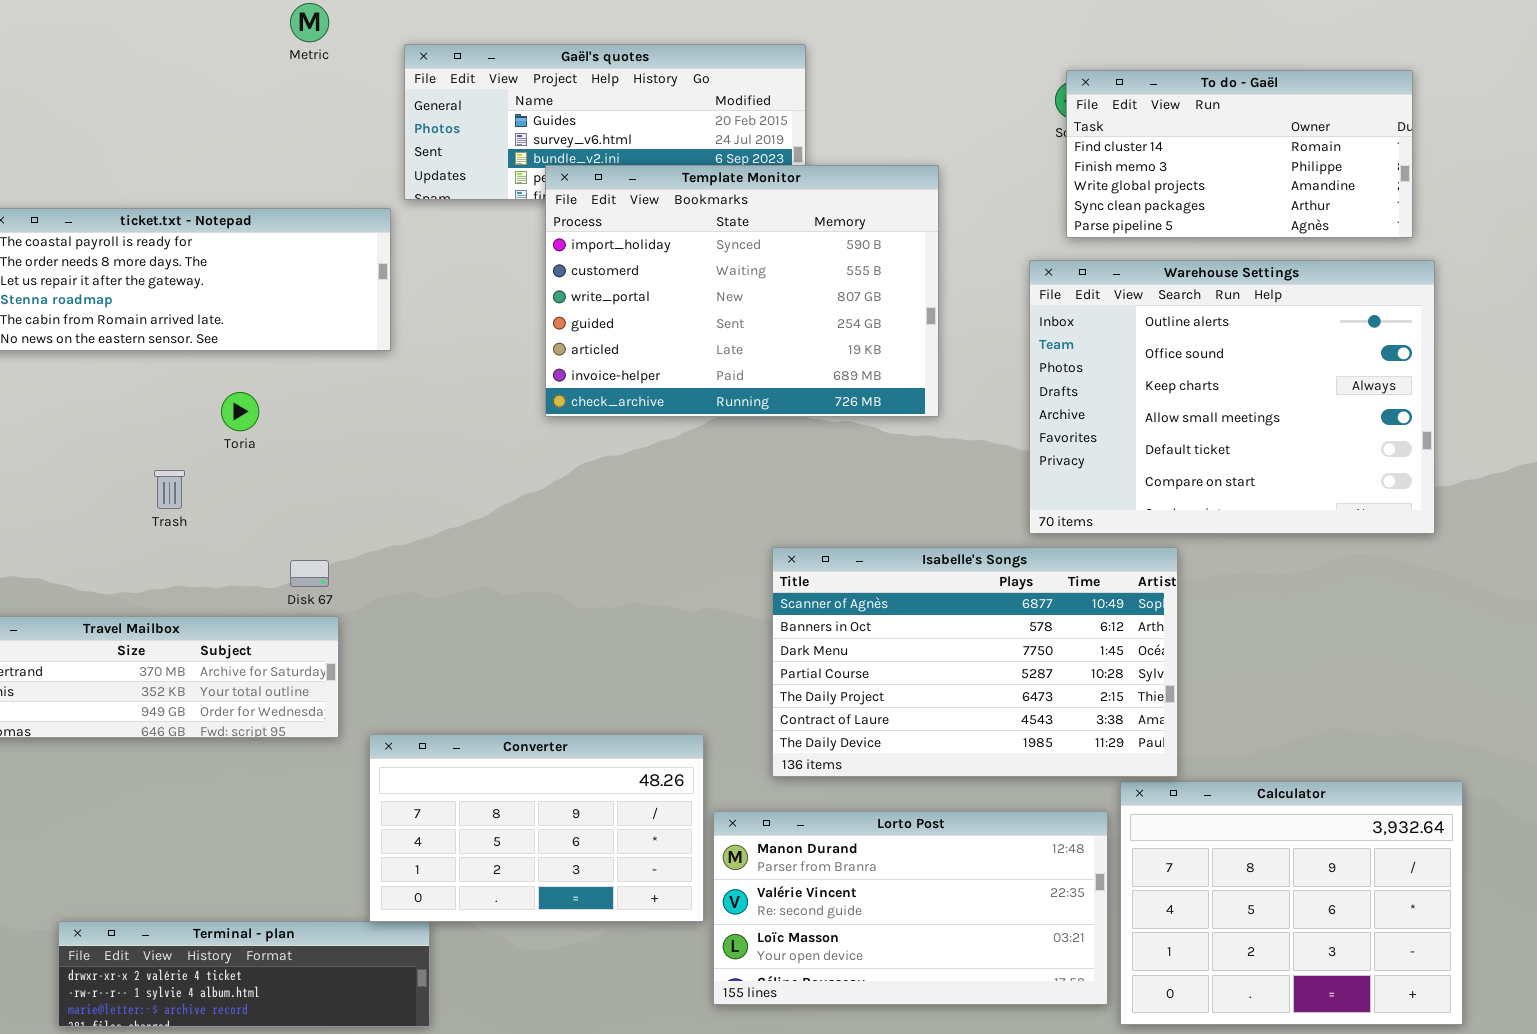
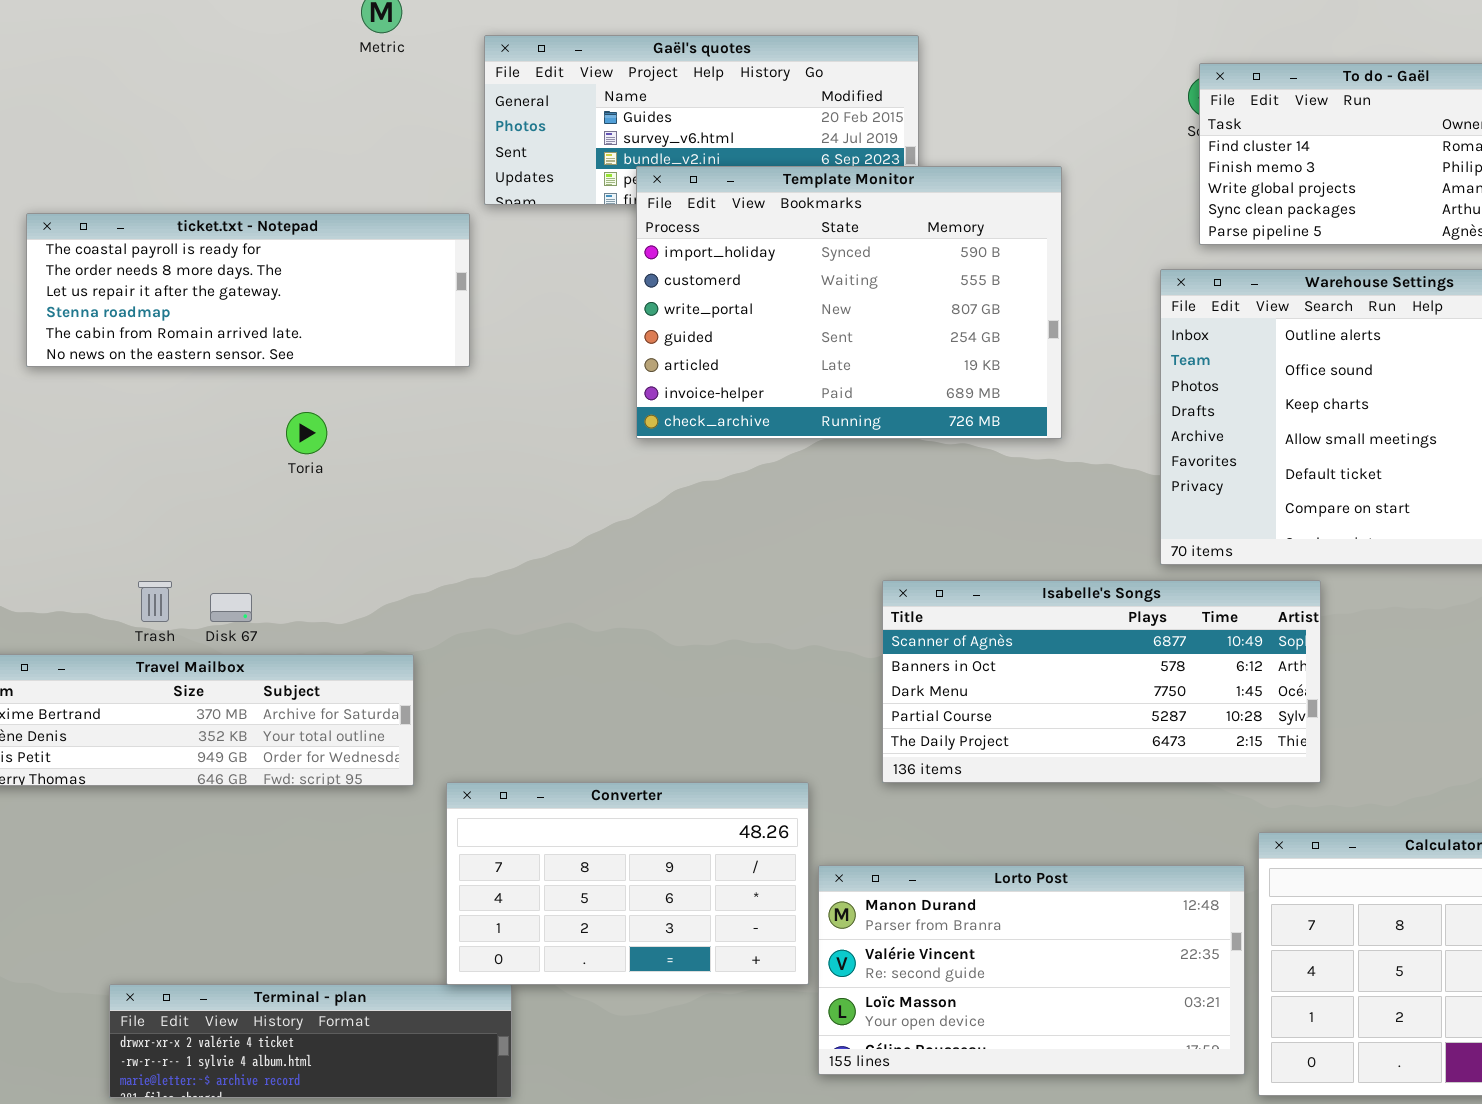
Trash: [154,470,185,509] -> [138,581,172,622], moved
Isabelle's Songs: [772,547,1178,777] -> [882,580,1321,783], resized
Disk 67: [290,560,329,587] -> [210,593,252,622], moved

